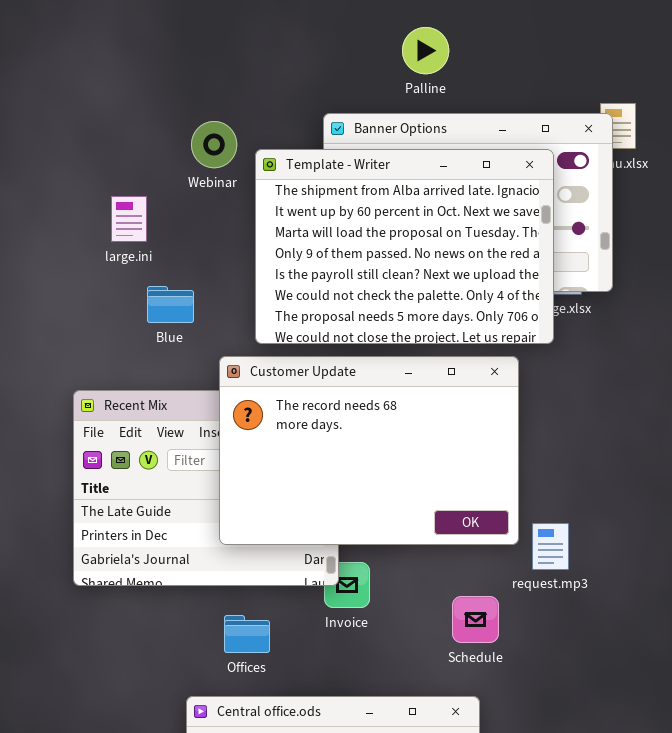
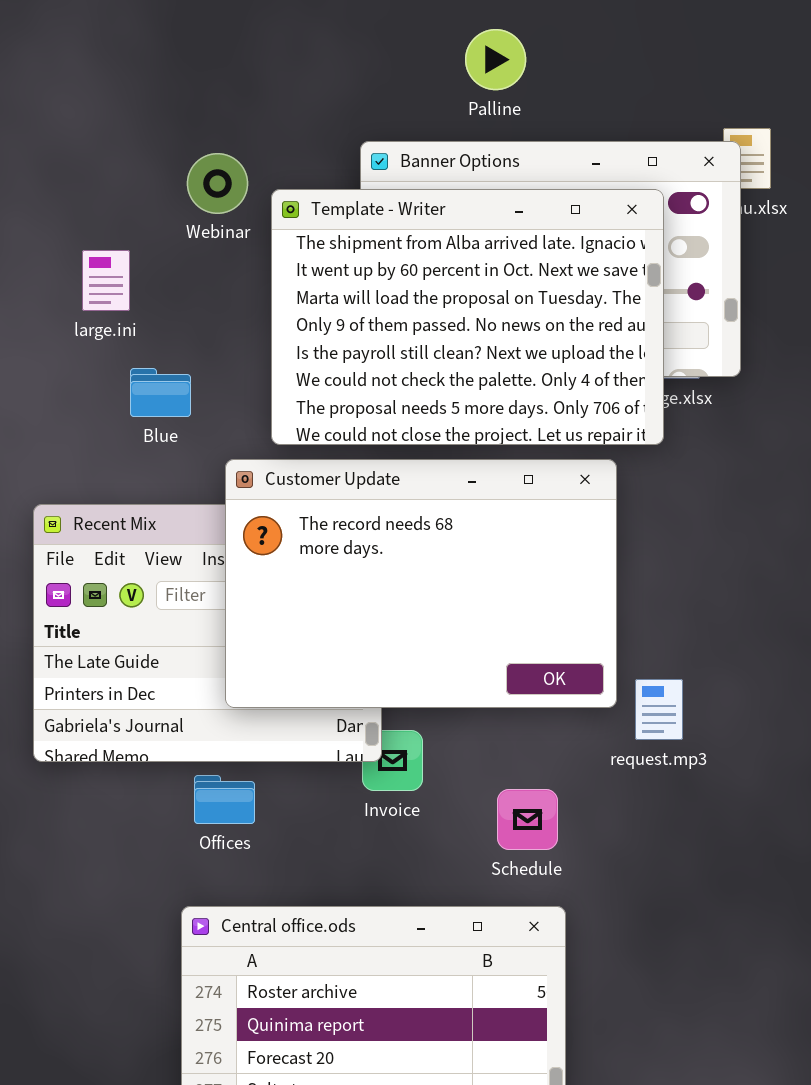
Schedule: [452,596,499,643] -> [497,789,558,850], moved
Offices: [224,615,270,653] -> [194,775,255,824], moved

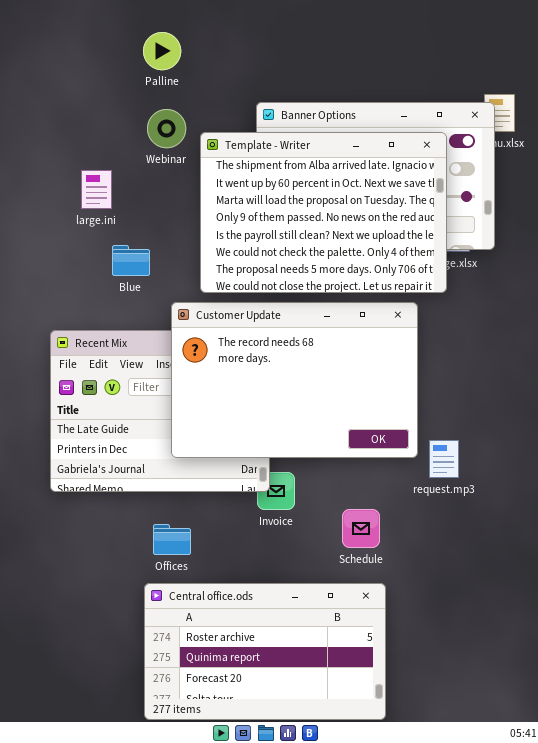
Palline: [465,29,526,90] -> [143,32,181,70], moved
Offices: [194,775,255,824] -> [153,524,191,555], moved

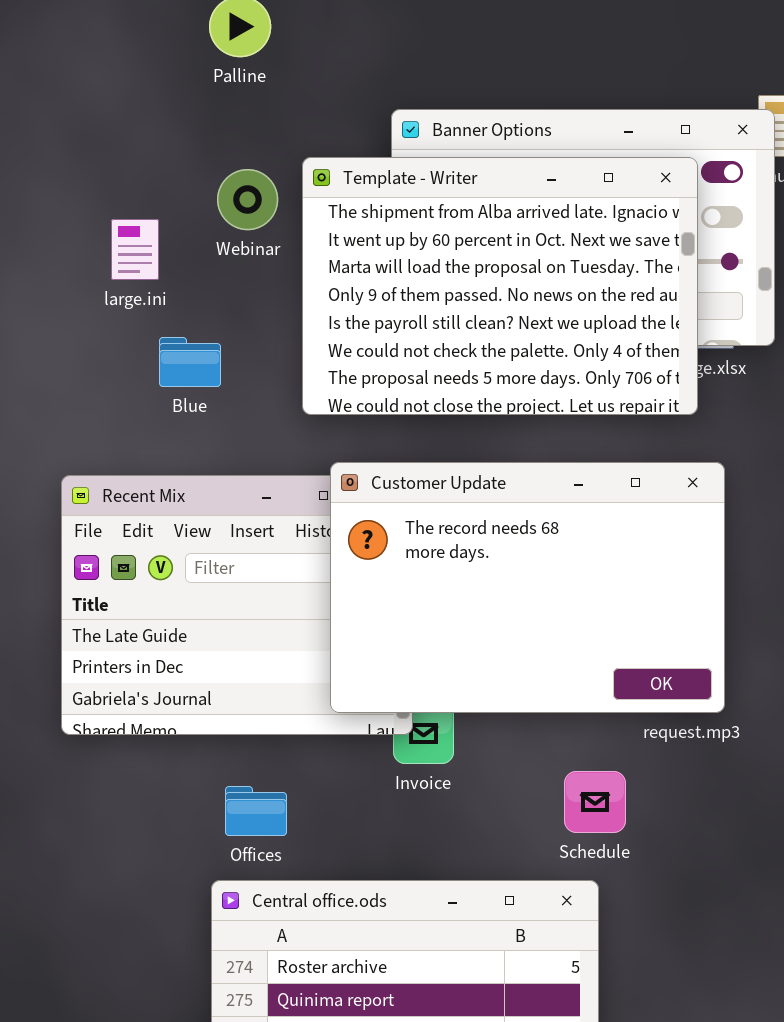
Webinar: [147,109,186,148] -> [217,169,278,230], moved
Customer Update: [171,302,418,458] -> [330,462,725,713], moved
Schedule: [342,509,380,548] -> [564,771,626,833], moved

